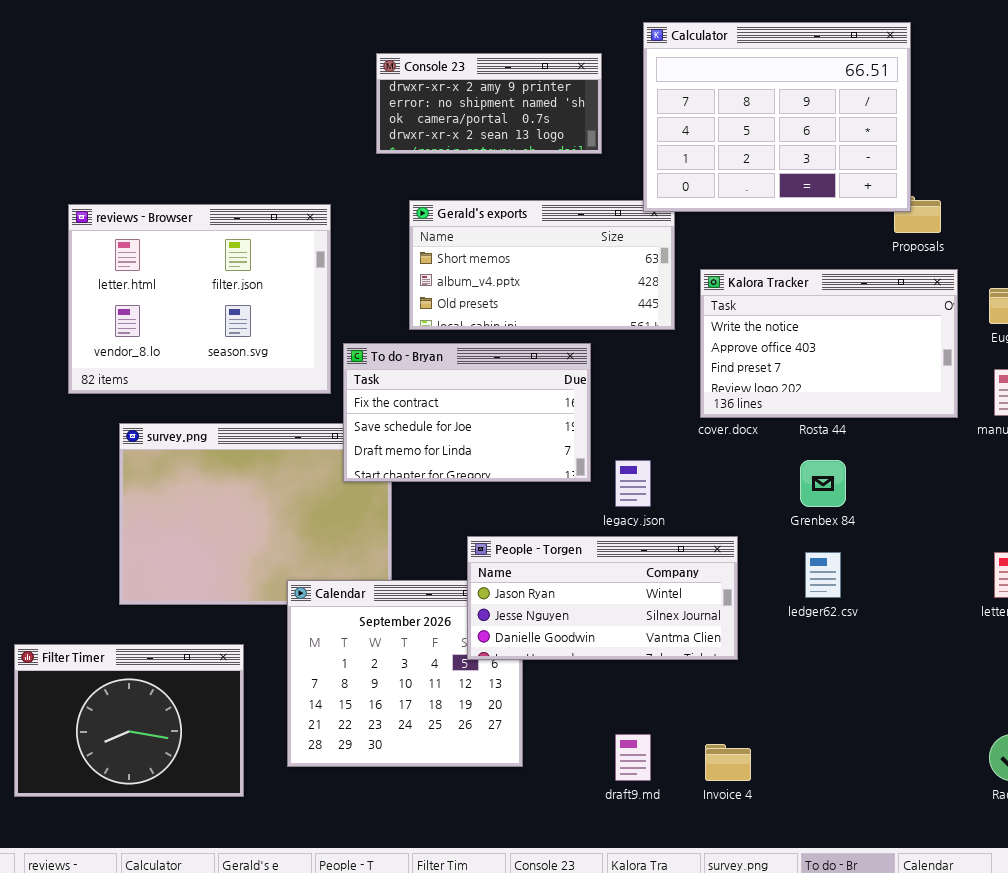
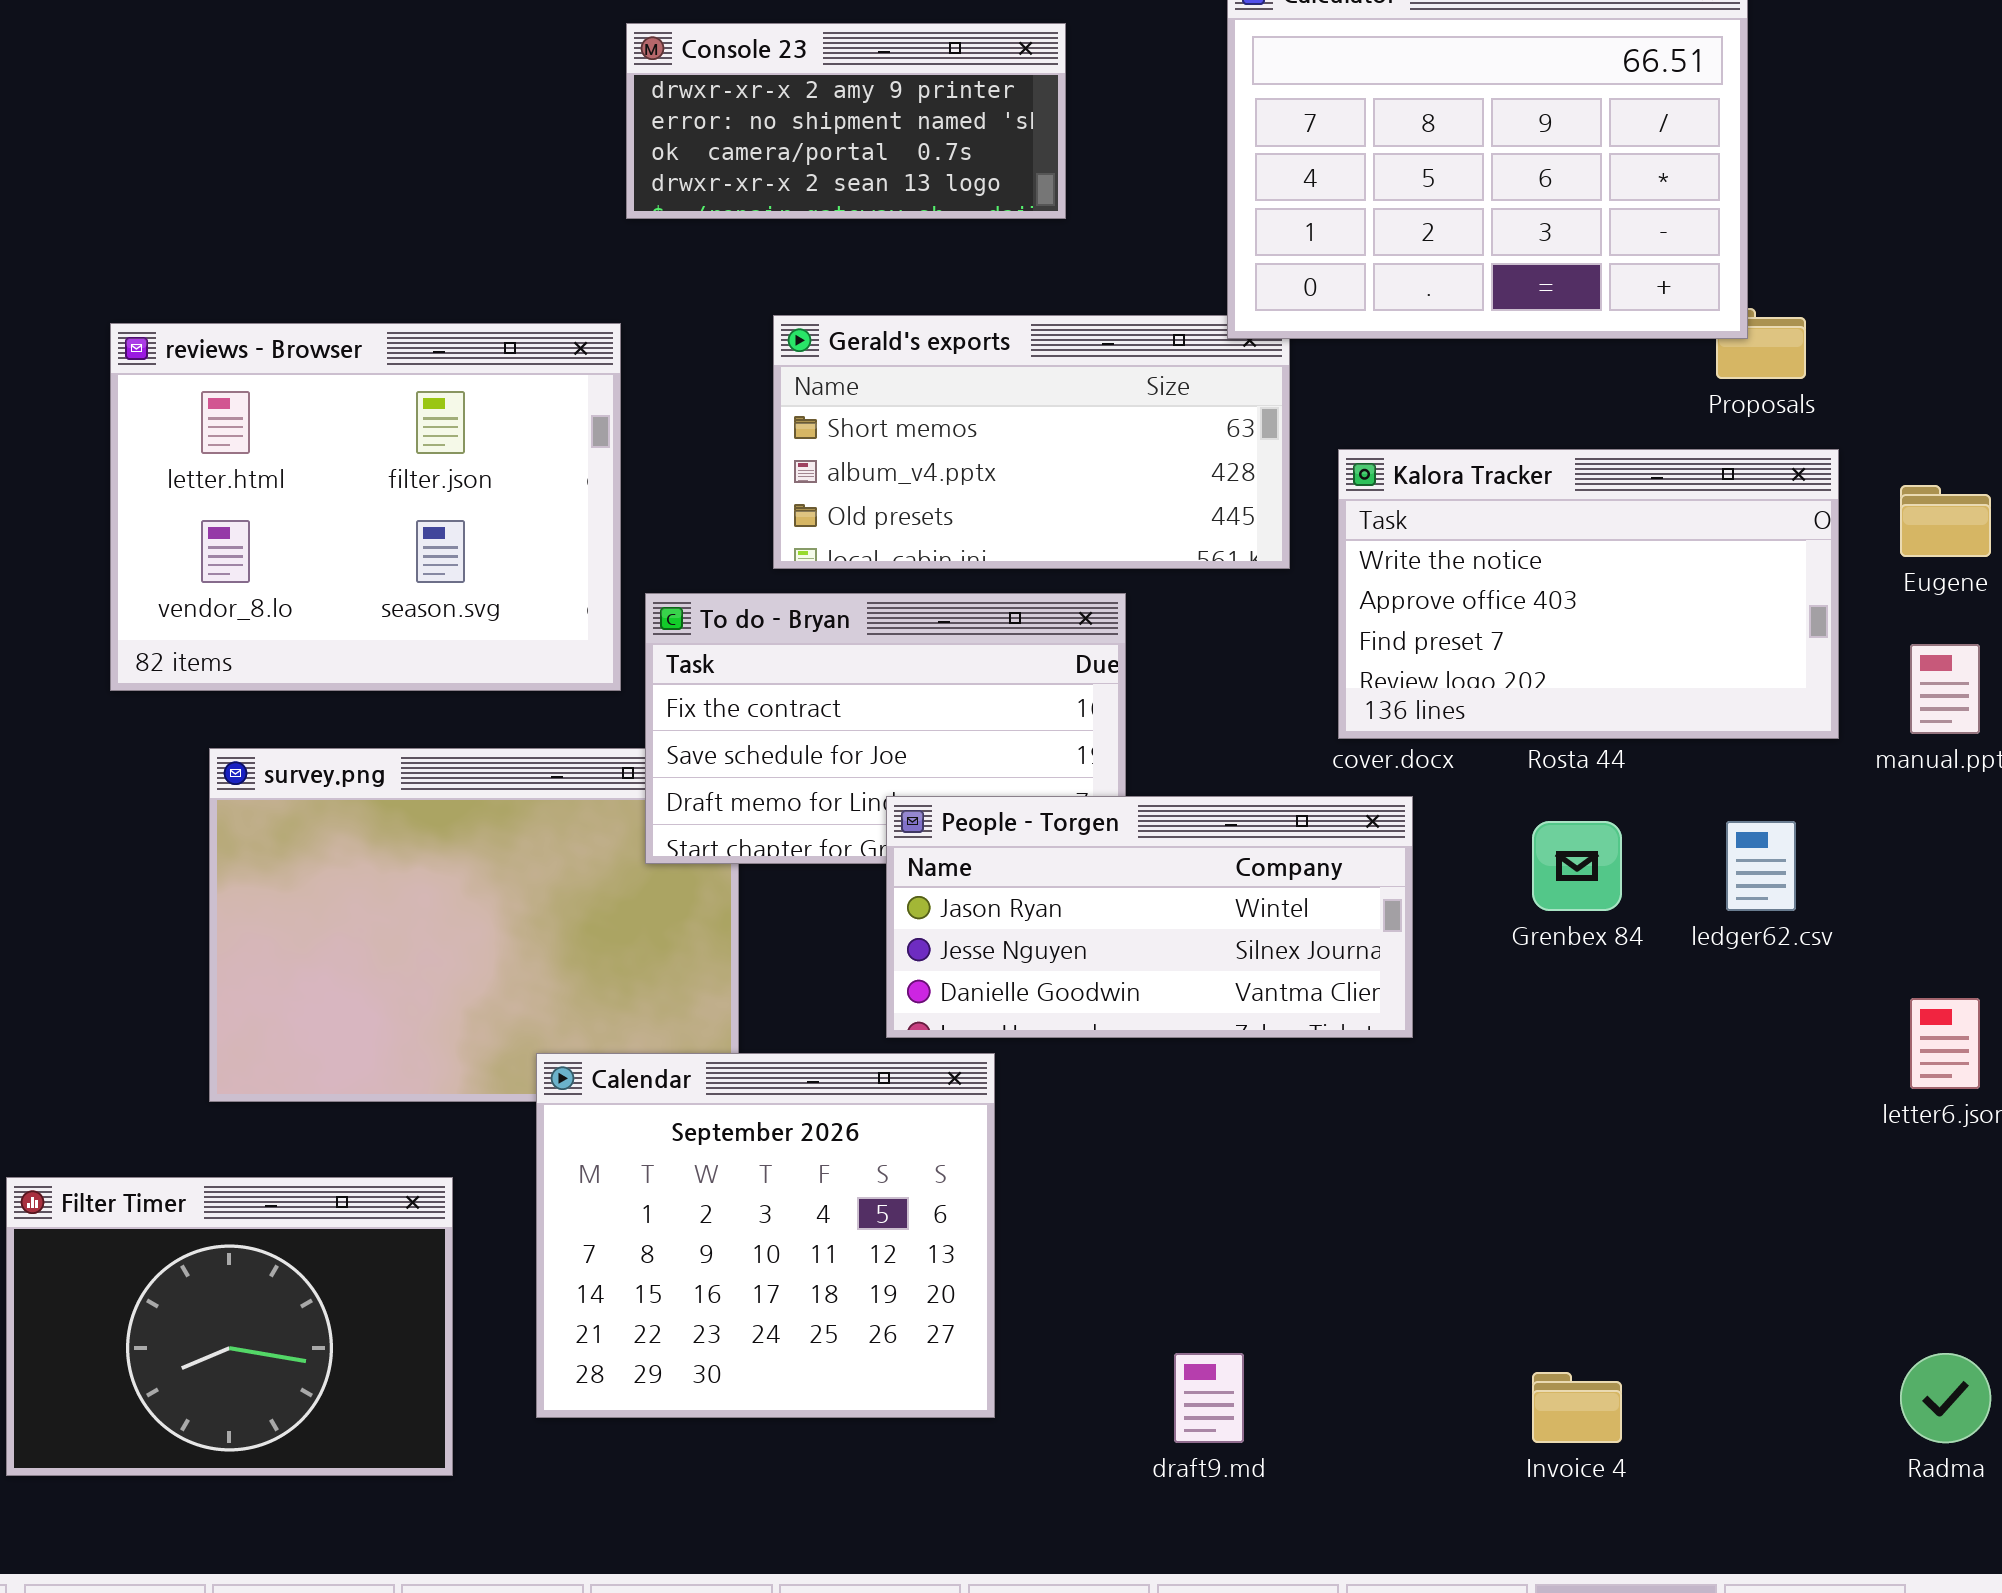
Console 23: [376,53,602,154] -> [626,23,1066,219], moved
People - Torgen: [467,536,738,660] -> [886,796,1413,1038], moved
ledger62.csv: [805,552,841,598] -> [1726,821,1796,911], moved
Invoice 4: [705,744,751,781] -> [1532,1372,1622,1443], moved

